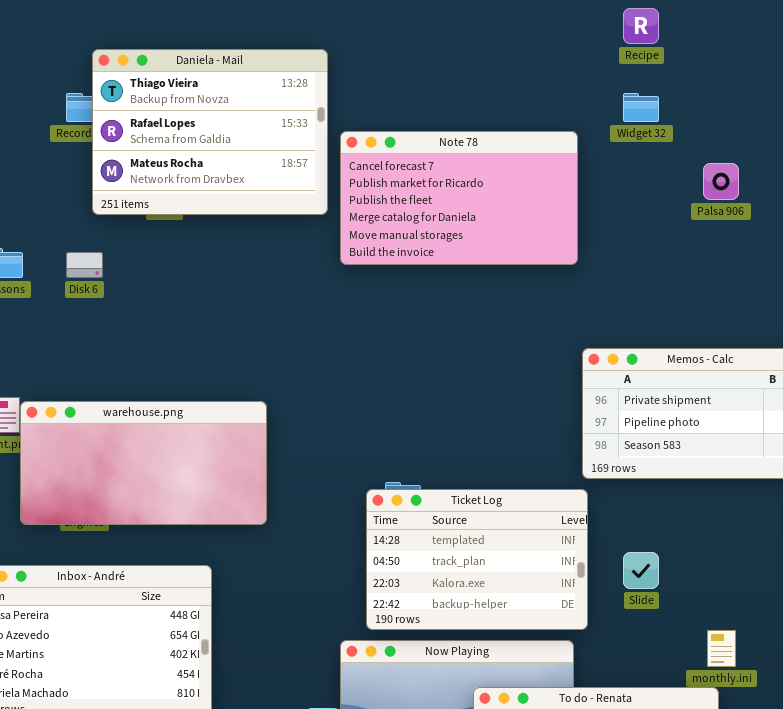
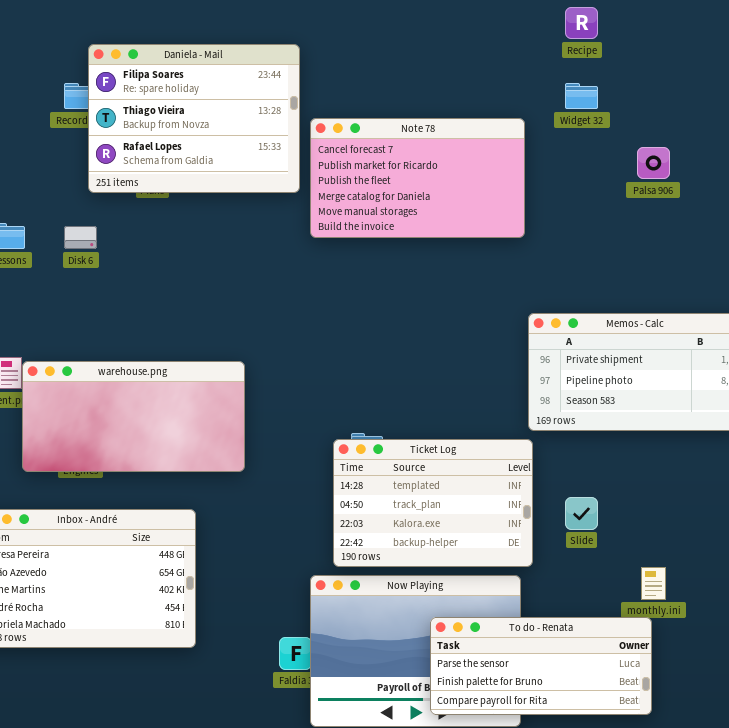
Daniela - Mail: [92,49,328,215] -> [88,44,300,193], scrolled up 1 row

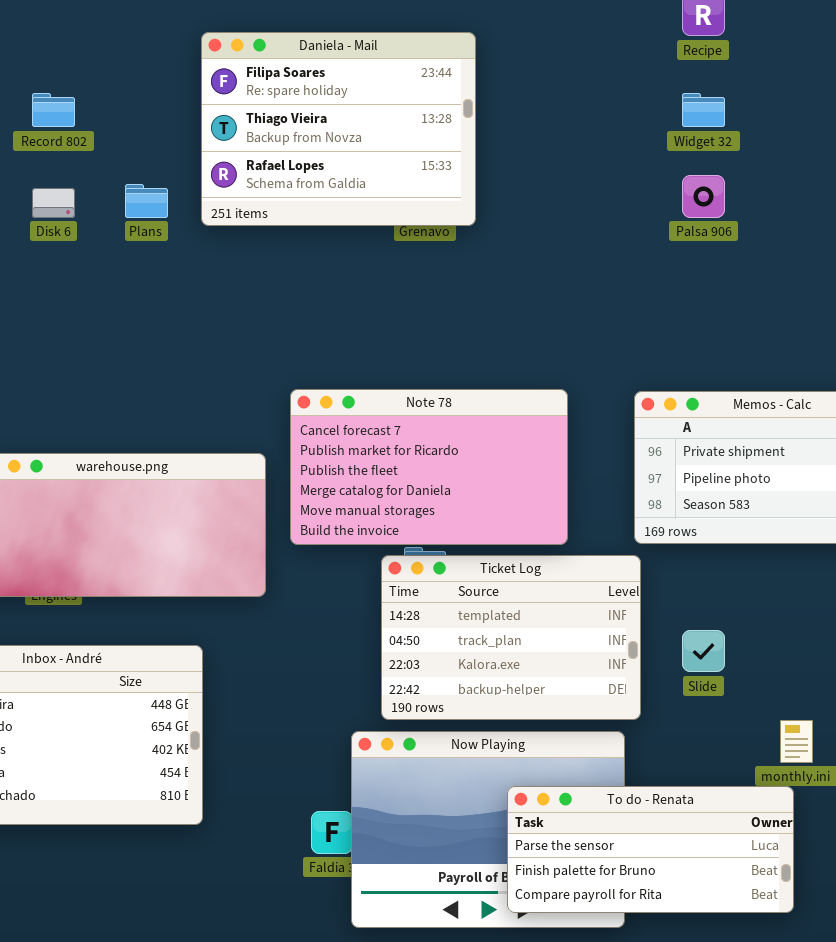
Daniela - Mail: [88,44,300,193] -> [201,32,476,226], moved
Note 78: [310,118,525,238] -> [290,389,568,545], moved
Palsa 906: [637,147,670,179] -> [682,175,725,218], moved
Disk 6: [64,226,97,249] -> [32,188,75,218], moved

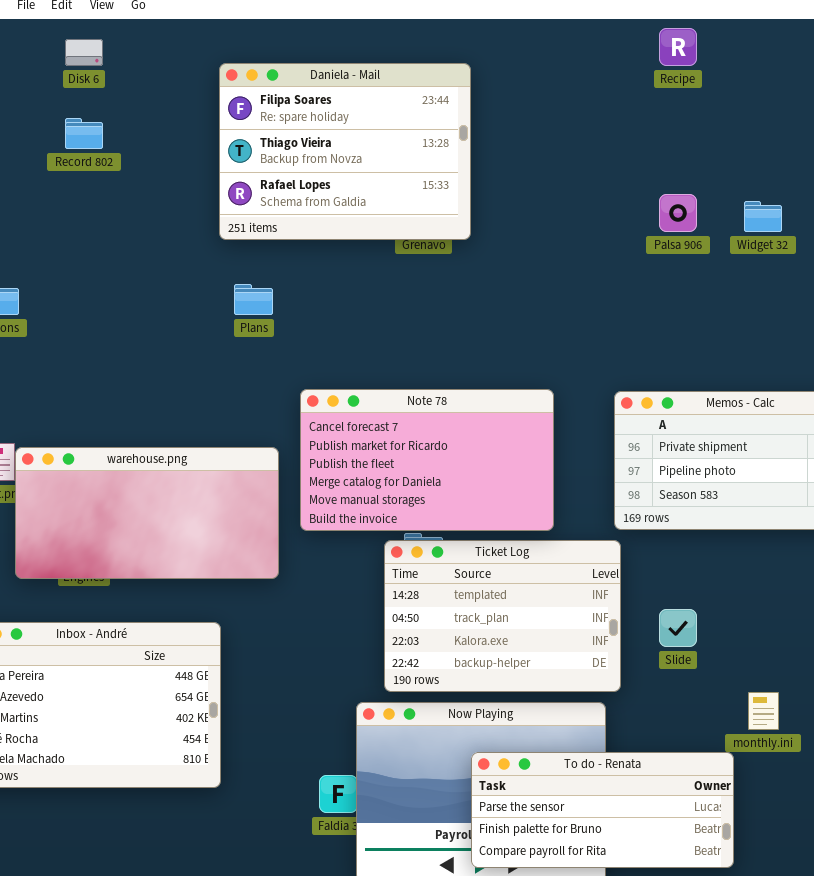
Widget 32: [682,93,725,127] -> [744,201,782,232], moved
Plans: [125,184,168,218] -> [234,284,273,315], moved
Disk 6: [32,188,75,218] -> [65,39,103,66], moved
To do - Renata: [507,786,794,913] -> [471,752,734,868], moved

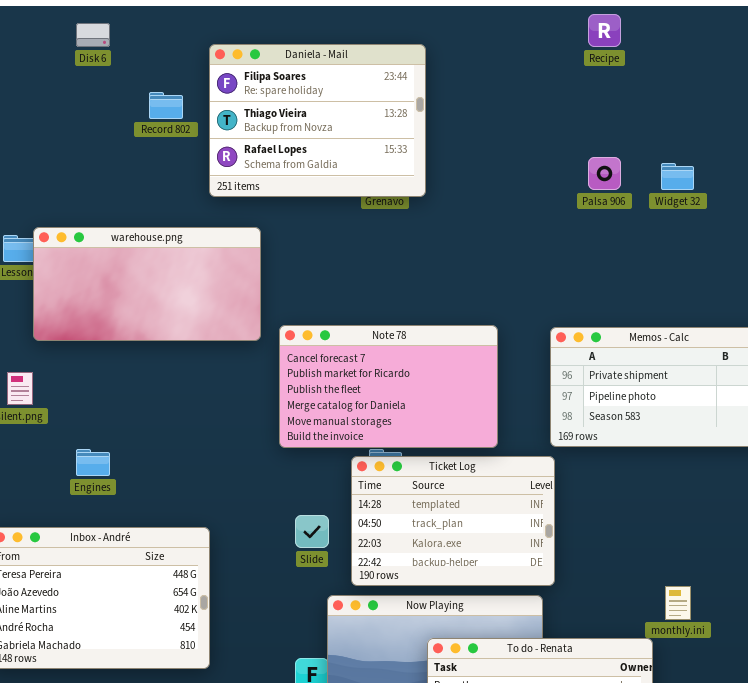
Record 802: [65,118,103,149] -> [149,92,183,119], moved
warehouse.png: [15,447,279,579] -> [33,227,261,341], moved
Slide: [659,609,697,647] -> [295,515,329,548], moved

